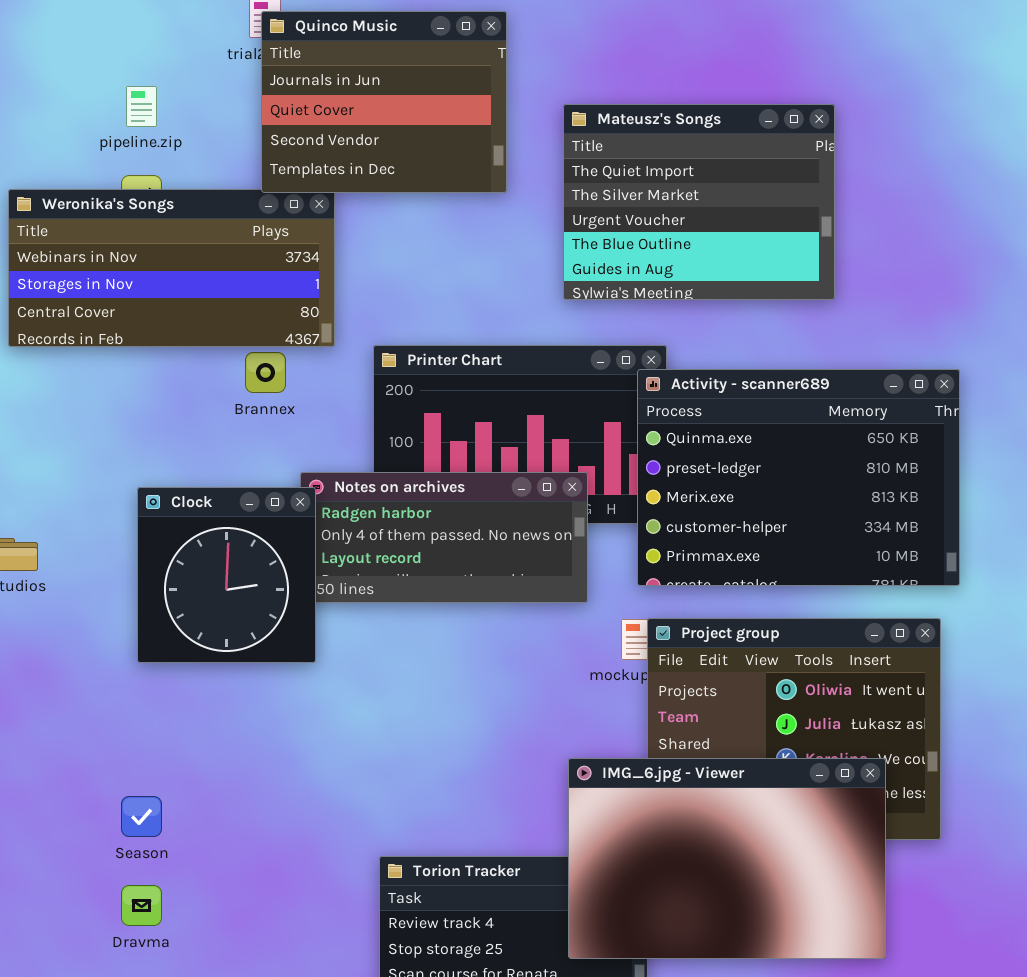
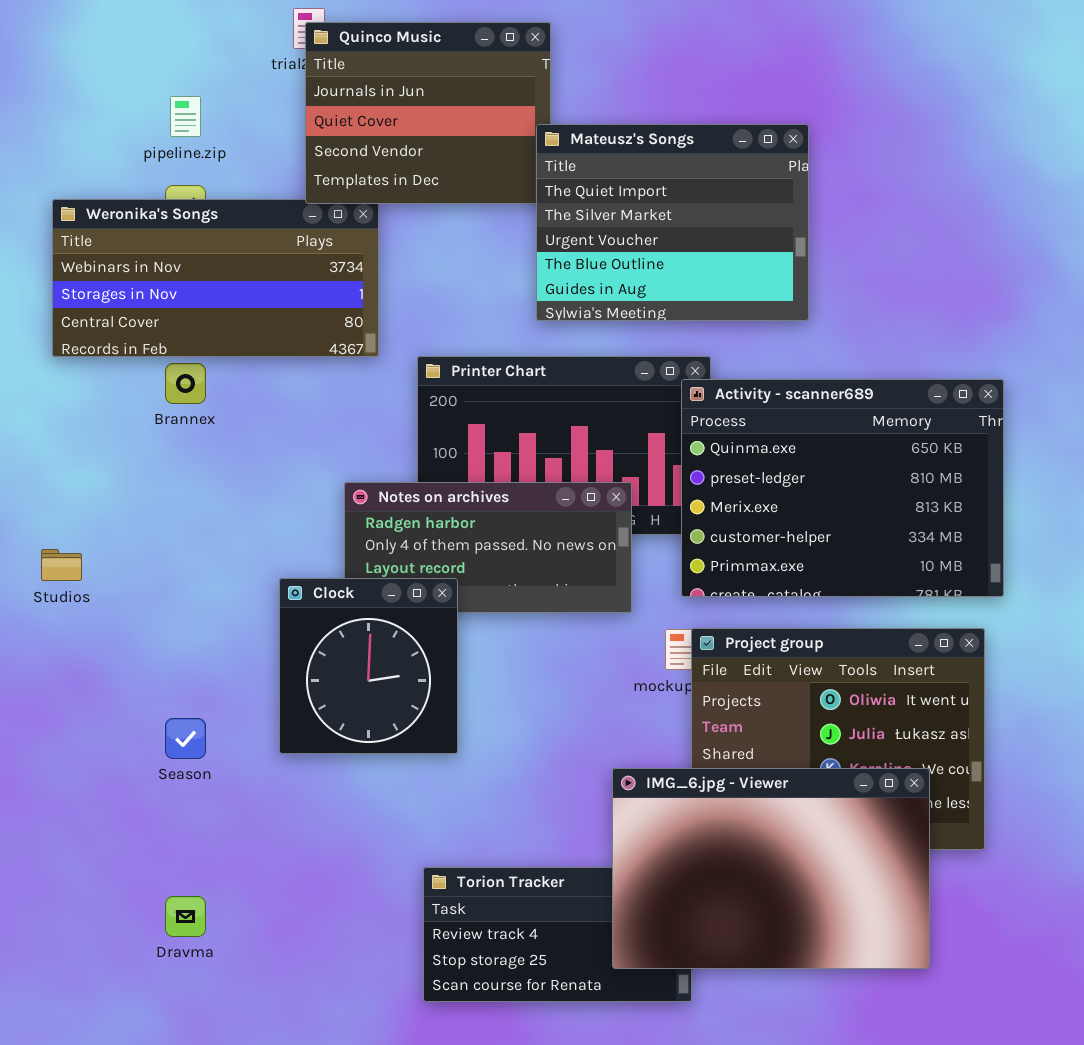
Mateusz's Songs: [563,104,835,300] -> [536,124,809,321], moved
Brannex: [245,352,286,393] -> [165,363,206,404], moved
Clock: [137,487,316,663] -> [279,578,458,754], moved
Season: [121,796,162,837] -> [165,718,206,759], moved

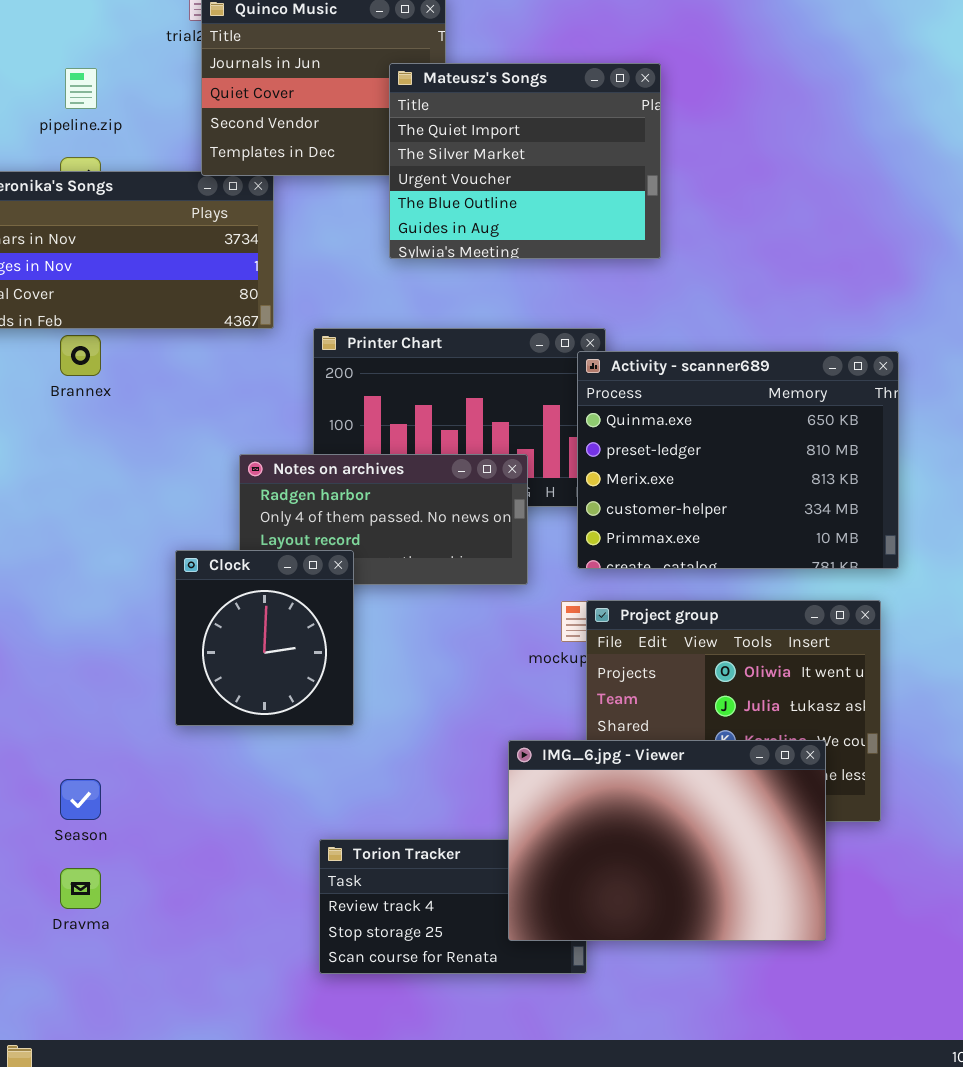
Mateusz's Songs: [536,124,809,321] -> [389,63,661,259], moved
Season: [165,718,206,759] -> [60,779,101,820], moved

